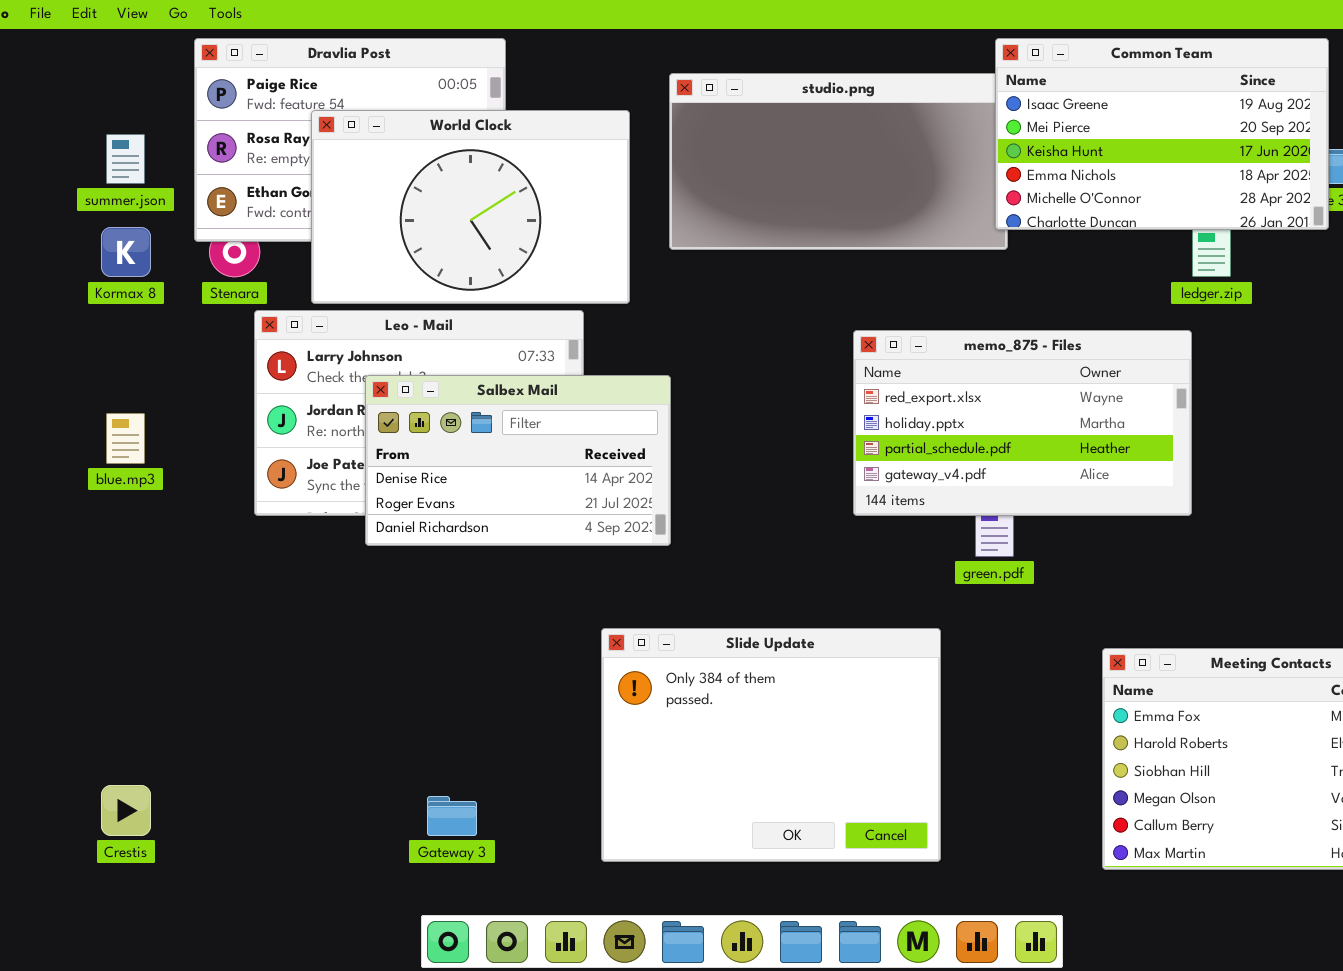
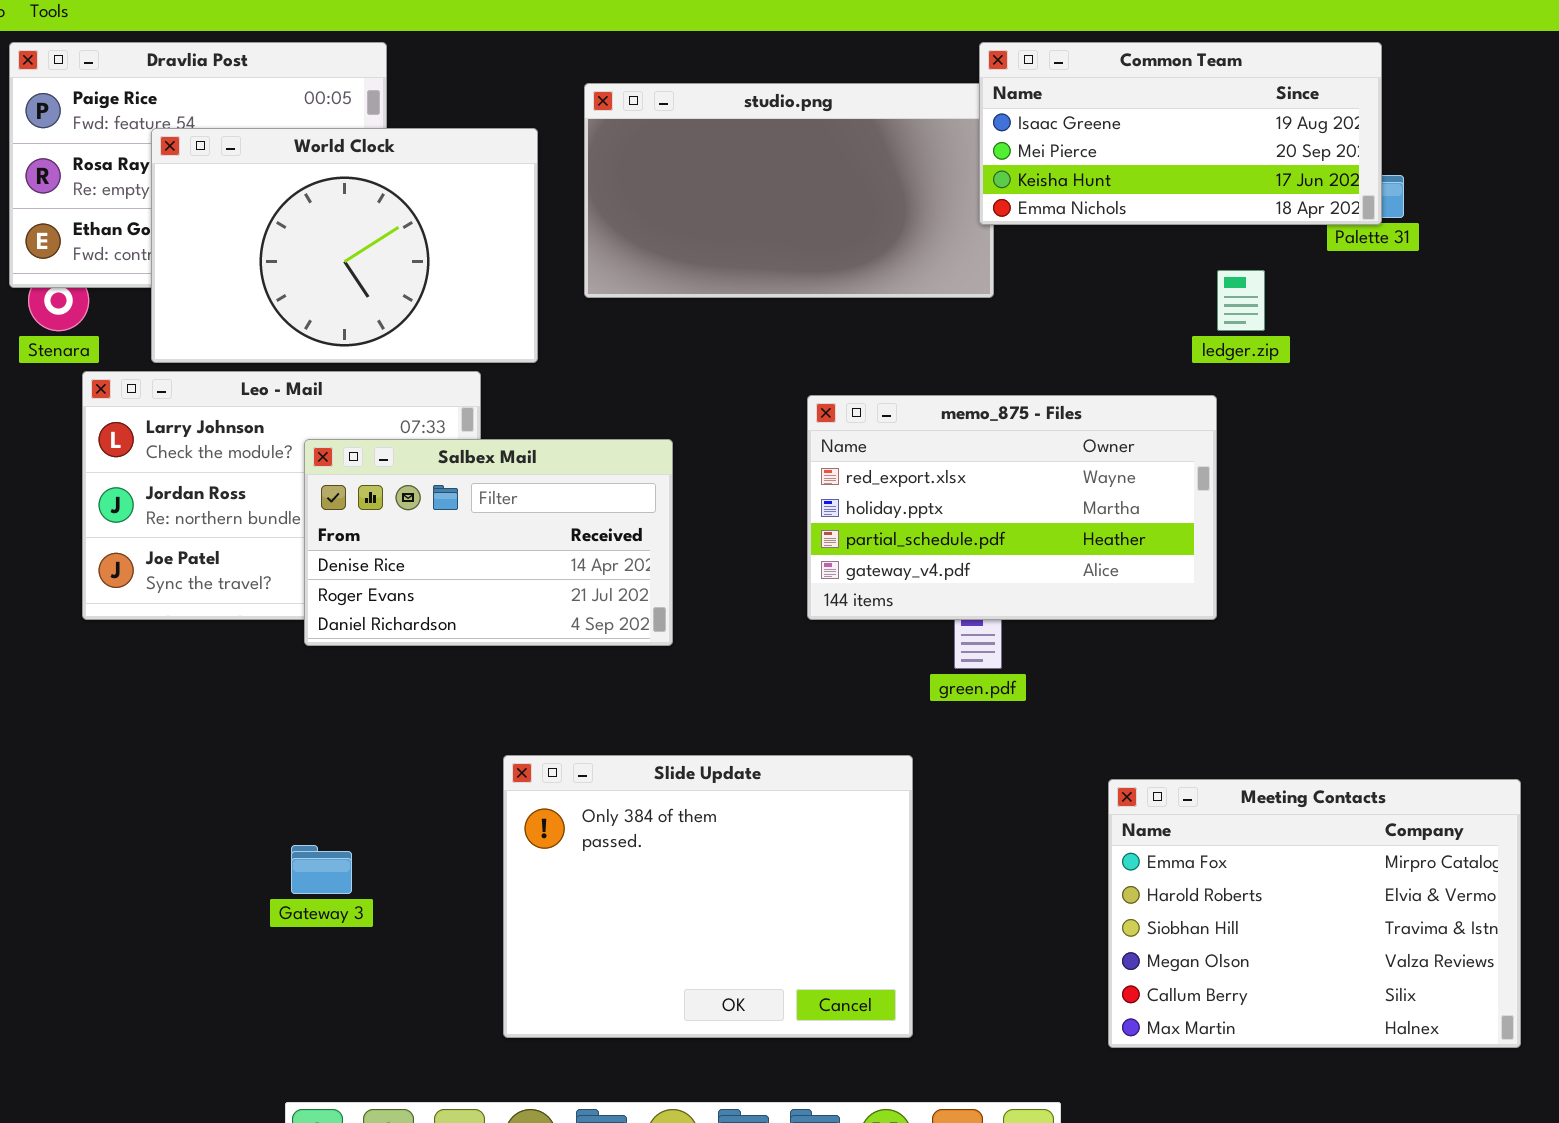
Common Team: [995,38,1329,230] -> [979,42,1382,225], resized
Salbex Mail: [365,375,671,546] -> [304,439,673,646], moved
Gateway 3: [427,796,477,836] -> [291,845,352,894], moved

